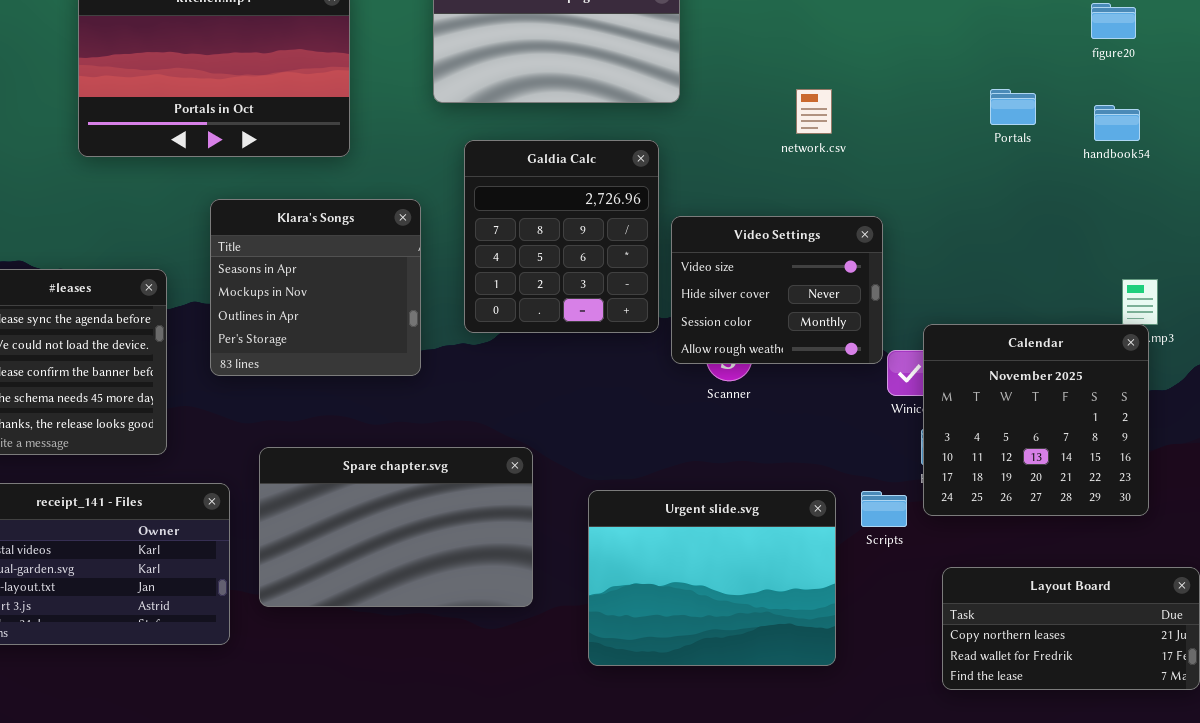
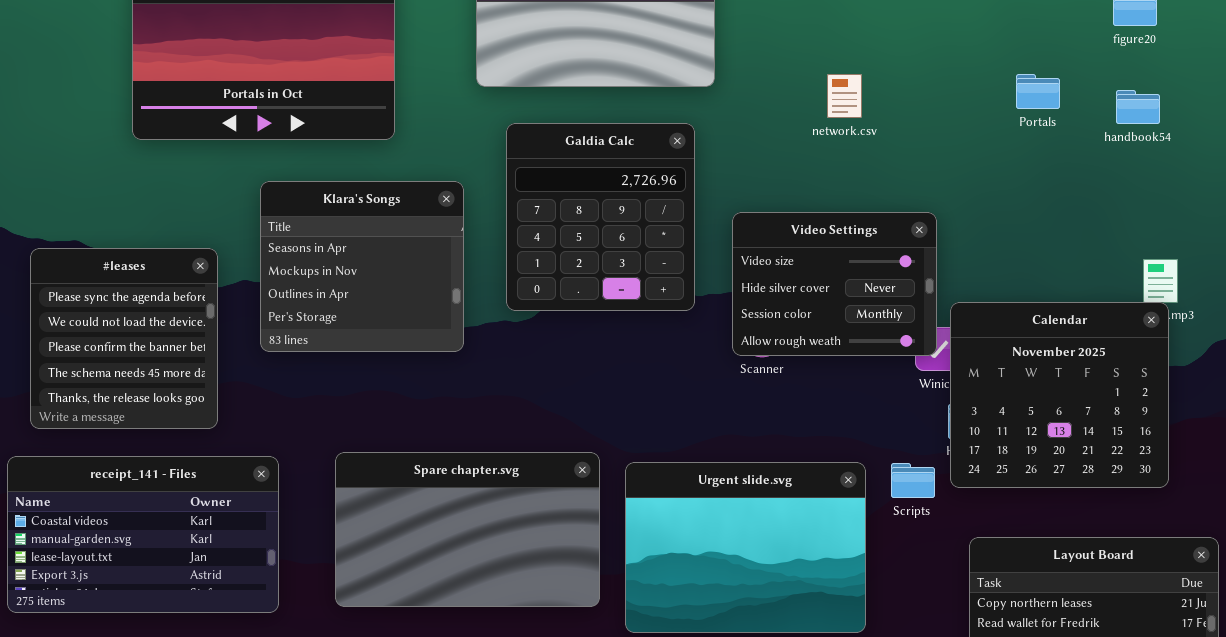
Video Settings: [671,216,883,364] -> [732,212,937,356], moved
Spare chapter.svg: [259,447,533,607] -> [335,452,600,607], moved

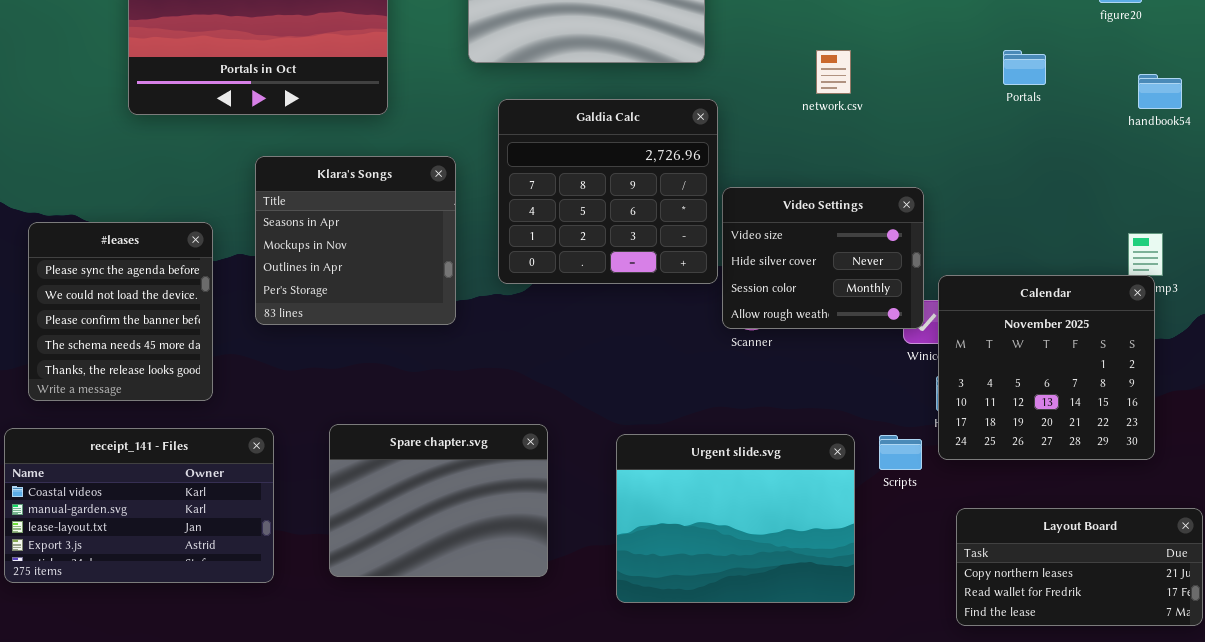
handbook54: [1116,90,1160,124] -> [1138,74,1182,109], moved
Galdia Calc: [506,123,695,311] -> [498,99,718,284], resized
Spare chapter.svg: [335,452,600,607] -> [329,424,548,577], resized

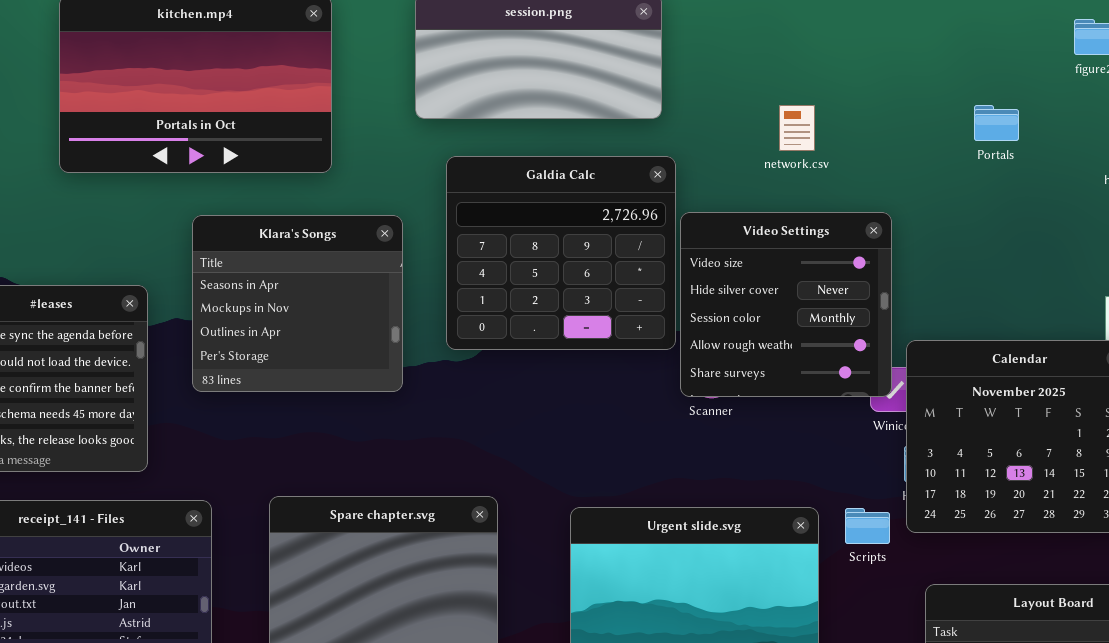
Video Settings: [722,187,924,329] -> [680,212,892,397], resized

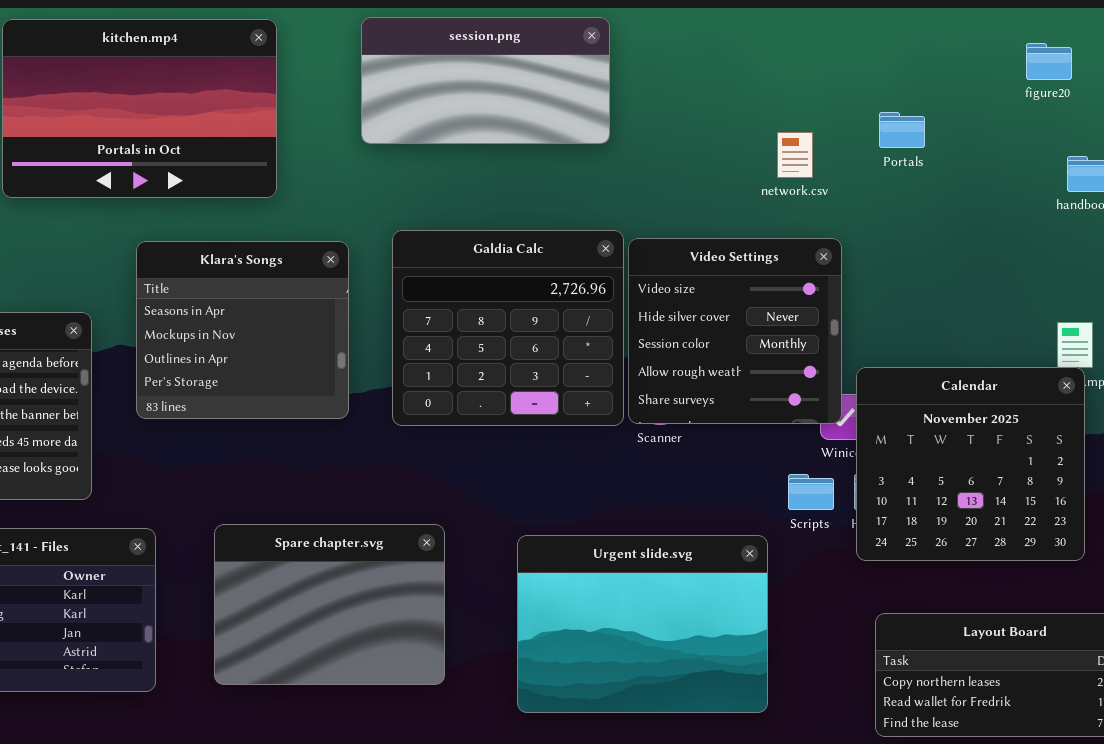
network.csv: [779,105,815,151] -> [777,132,813,178], moved
Portals: [974,105,1019,141] -> [879,112,925,148], moved
Galdia Calc: [446,156,676,350] -> [392,230,624,426], moved
Scripts: [845,508,890,544] -> [788,474,834,510], moved

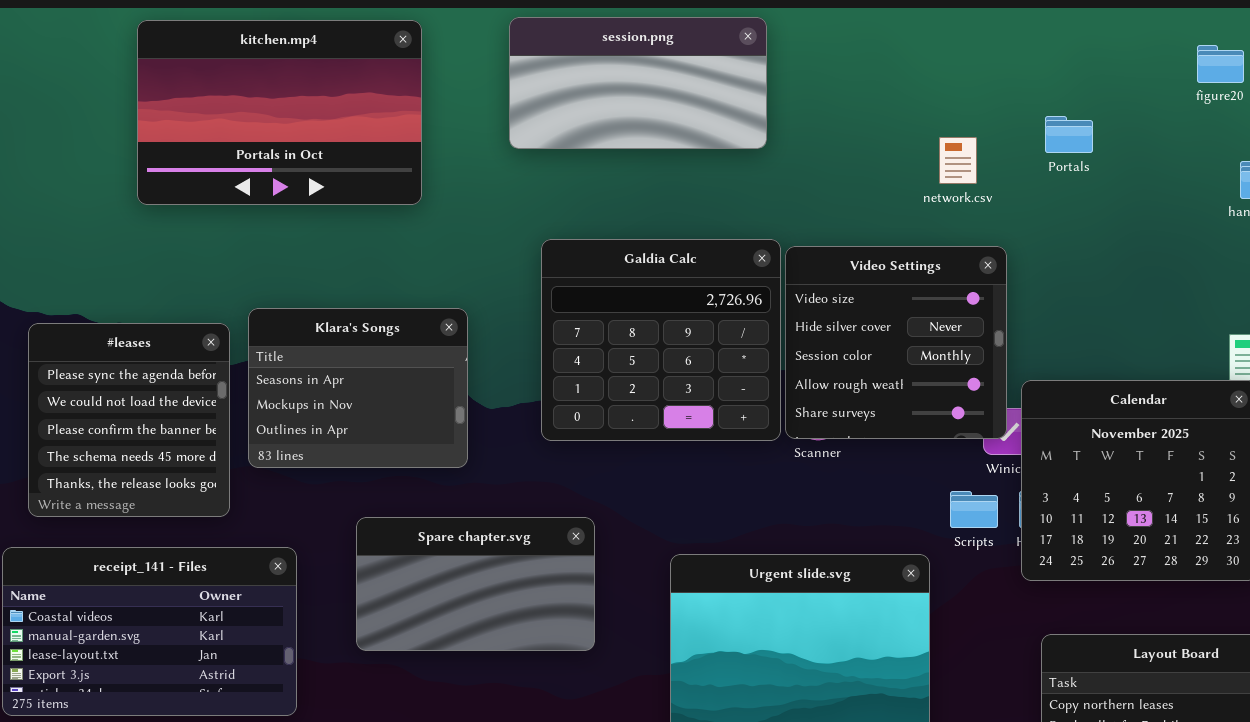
Klara's Songs: [136,241,349,419] -> [248,308,468,468], moved, resized
Spare chapter.svg: [214,524,445,685] -> [356,517,595,651], moved, resized

